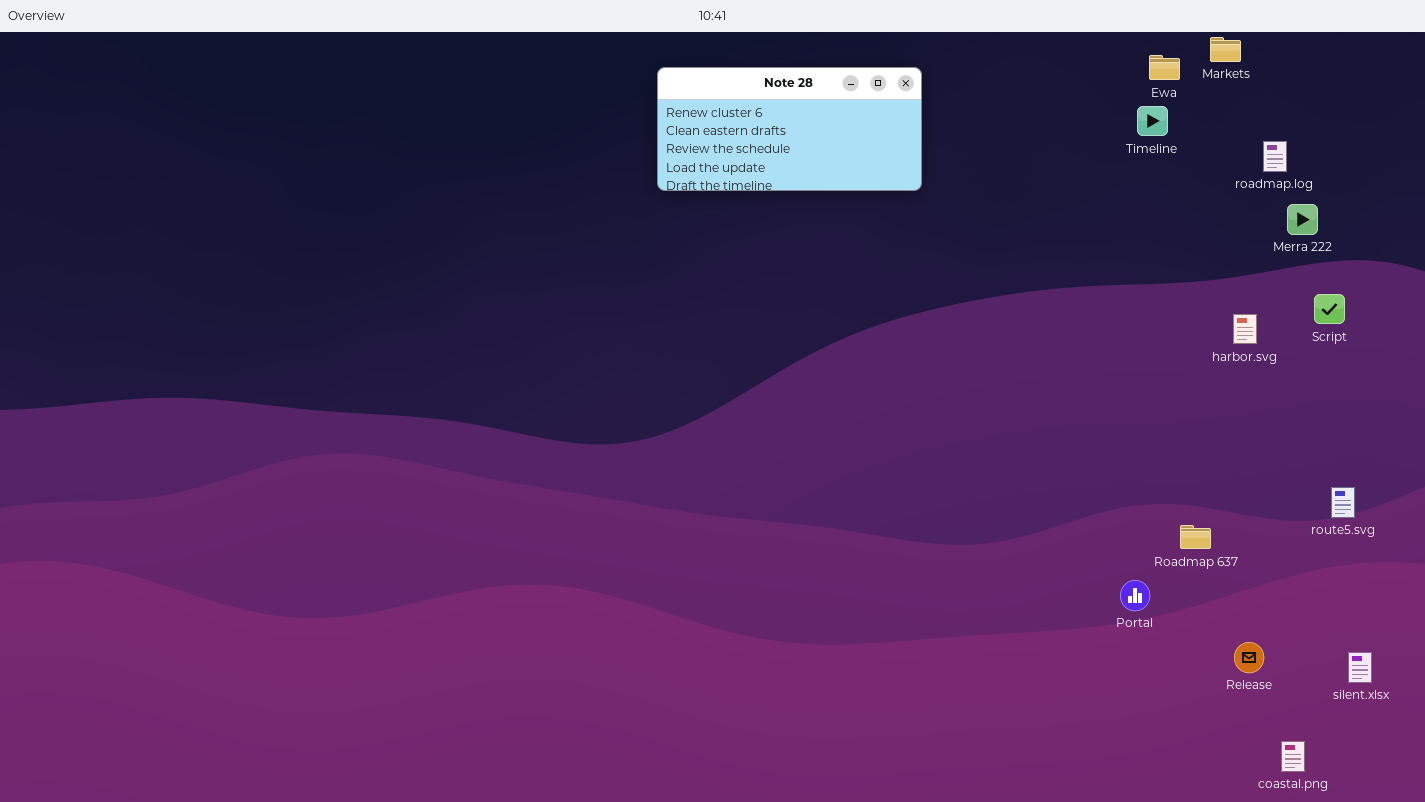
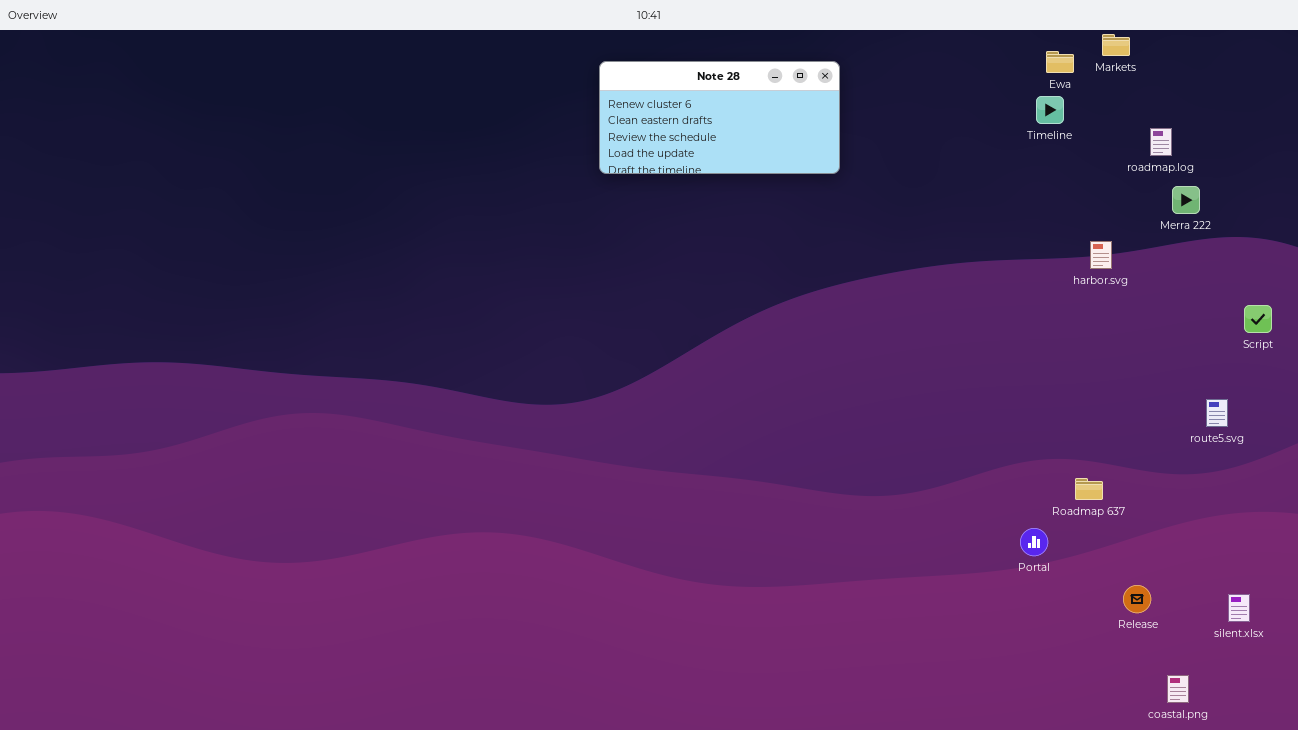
Script: [1314,294,1345,324] -> [1244,305,1272,333], moved
harbor.svg: [1233,314,1257,344] -> [1090,241,1112,269], moved
route5.svg: [1331,487,1355,518] -> [1206,399,1228,427], moved

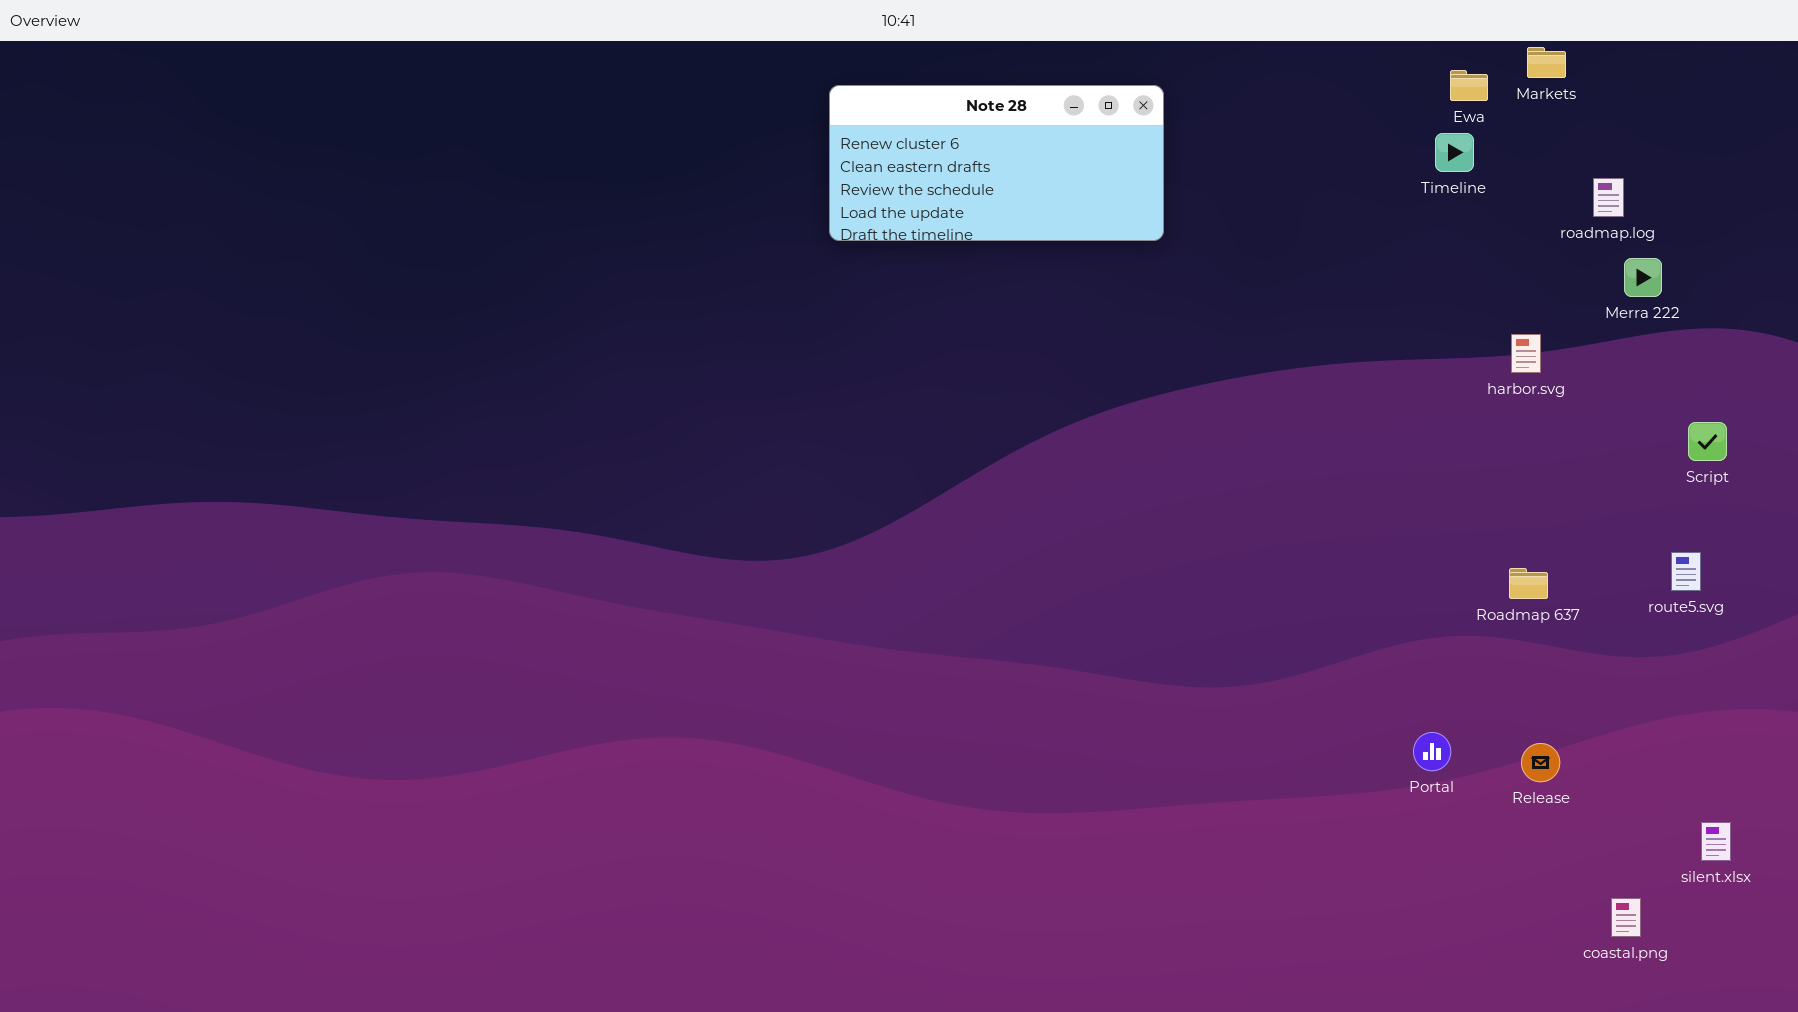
Script: [1244,305,1272,333] -> [1688,422,1727,461], moved
Roadmap 637: [1075,478,1103,500] -> [1509,568,1548,599], moved
Release: [1123,585,1151,613] -> [1521,743,1560,782], moved
coastal.png: [1167,675,1189,703] -> [1611,898,1641,937], moved

